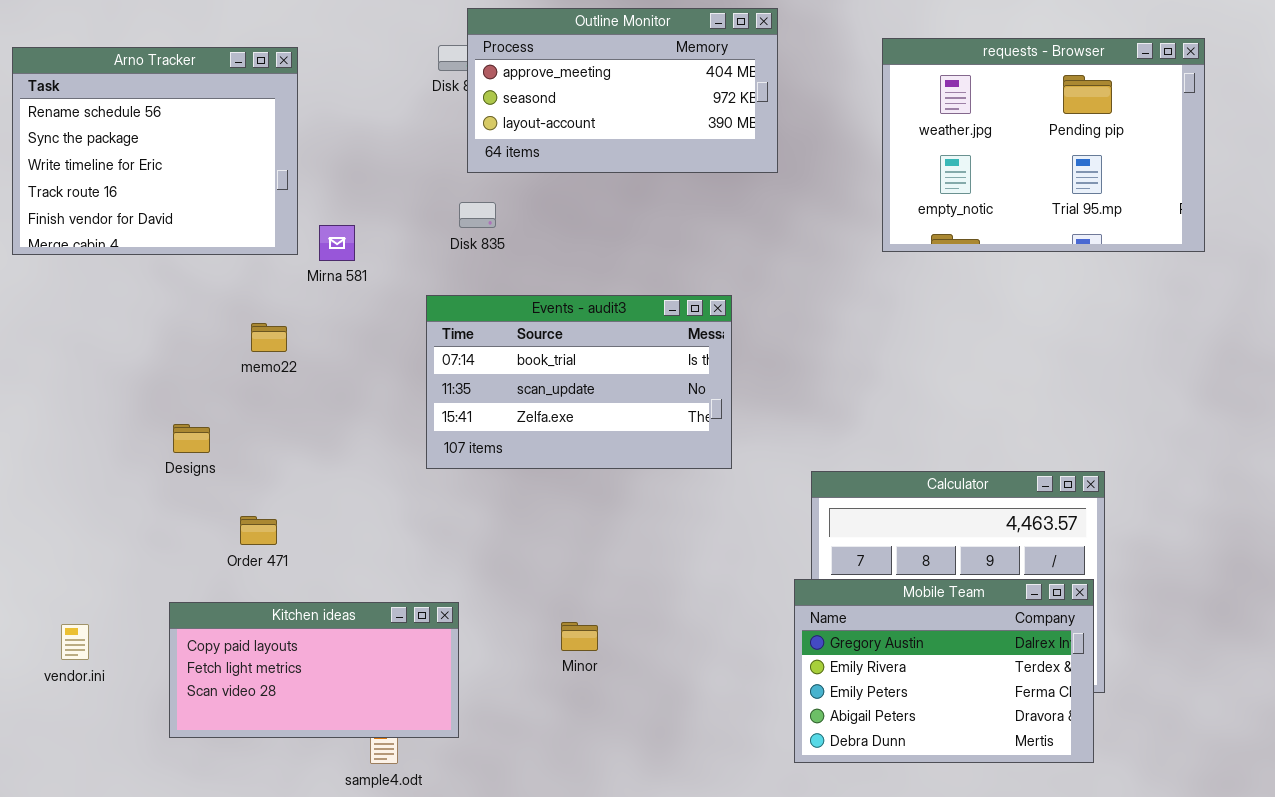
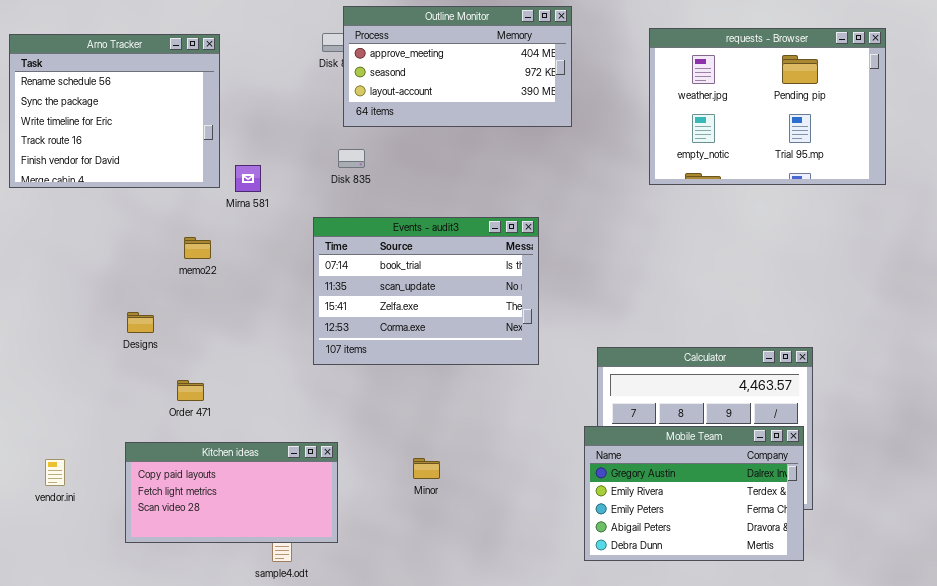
Events - audit3: [426,295,732,469] -> [313,217,539,365], resized

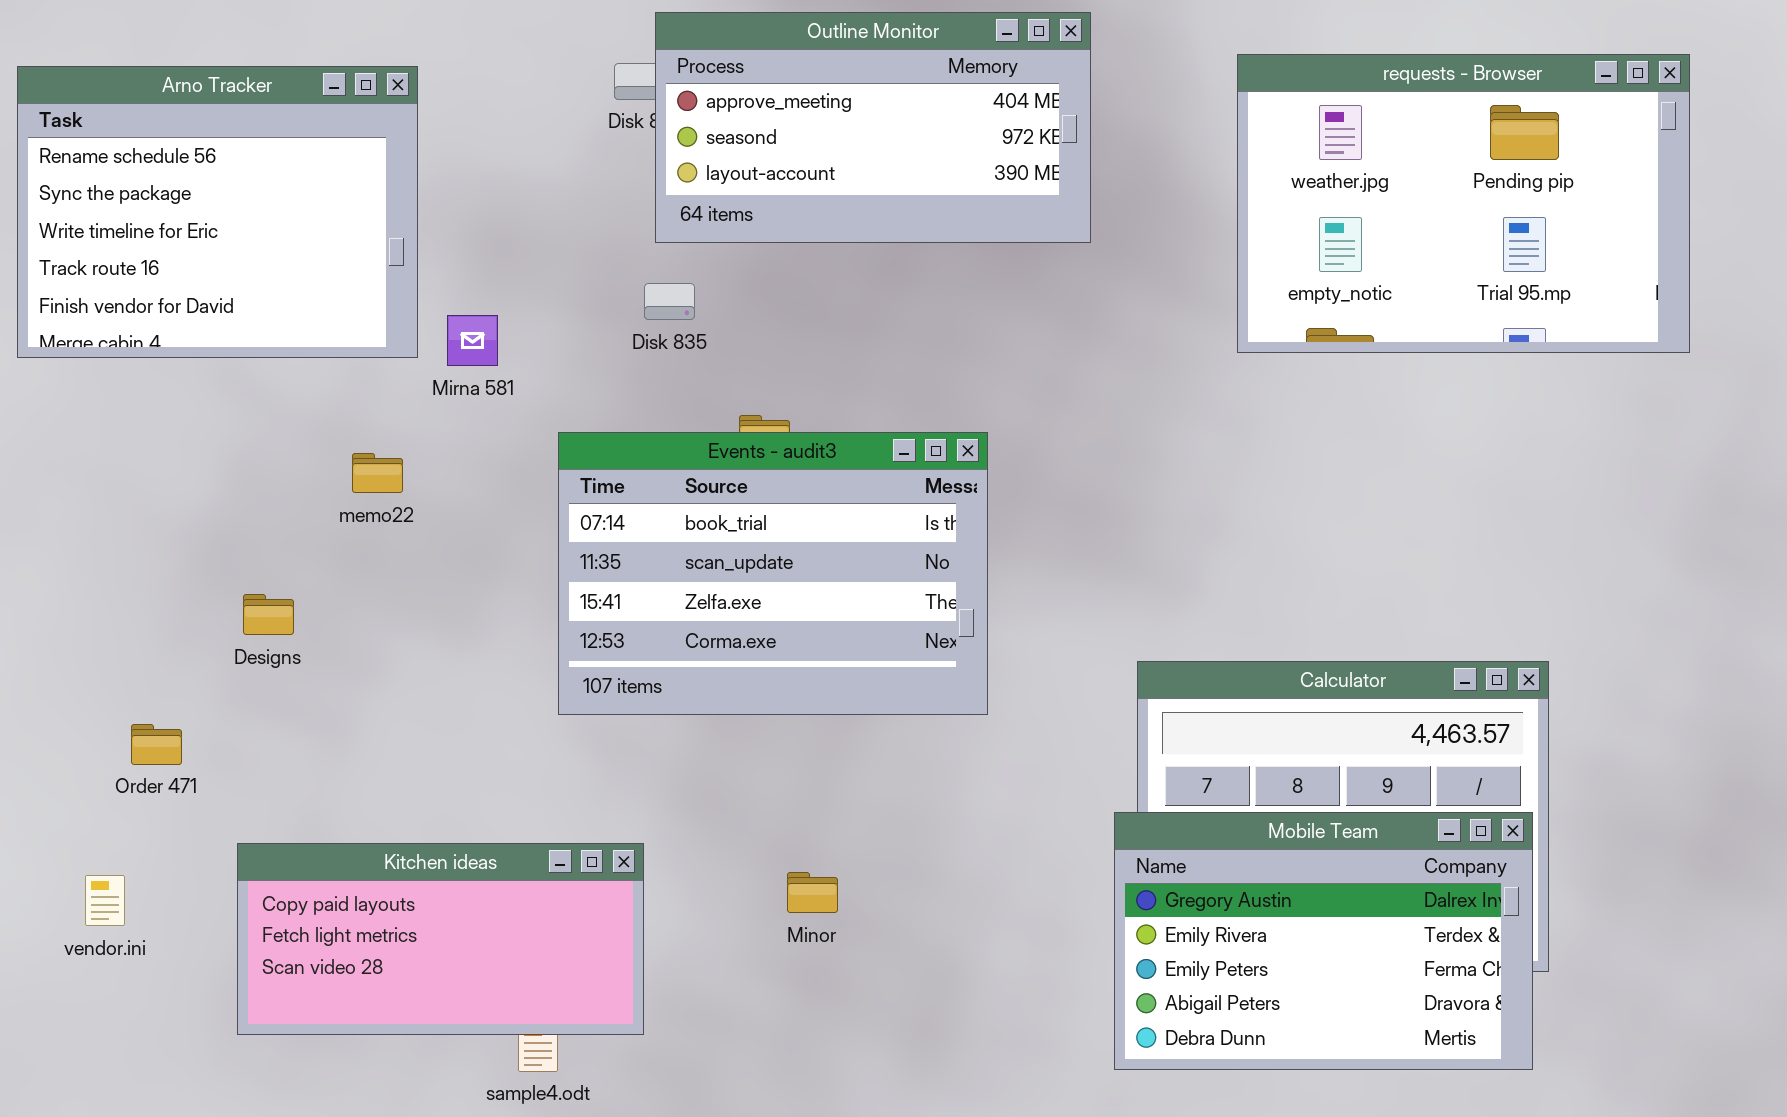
Events - audit3: [313,217,539,365] -> [558,432,988,715], moved
Order 471: [177,380,204,401] -> [131,724,182,765], moved

